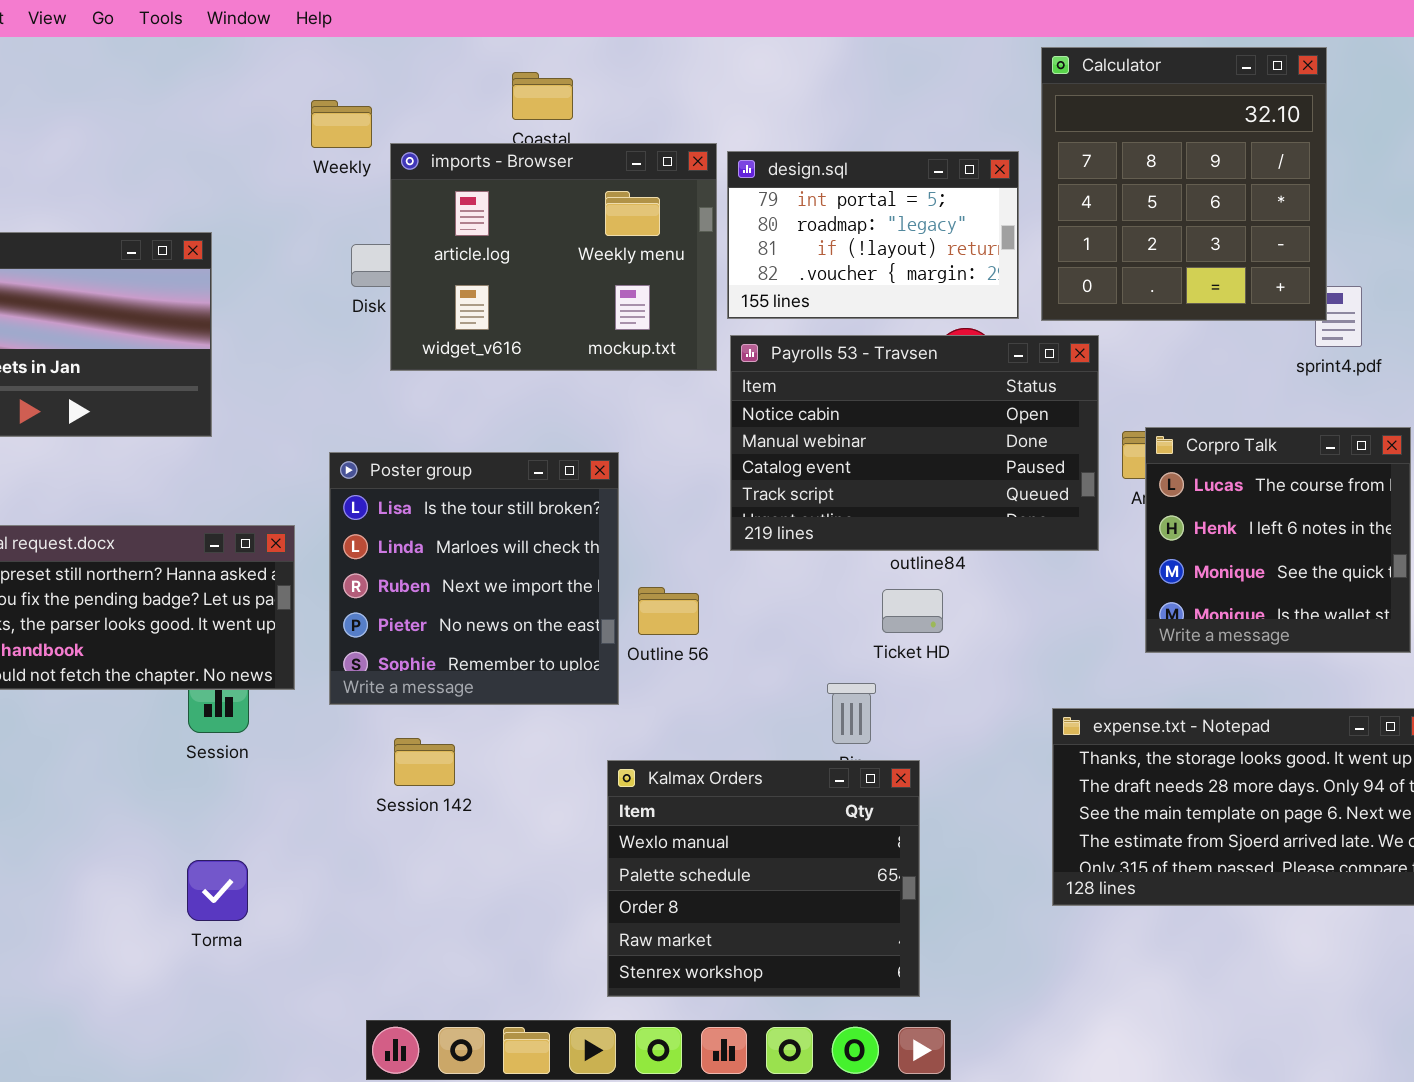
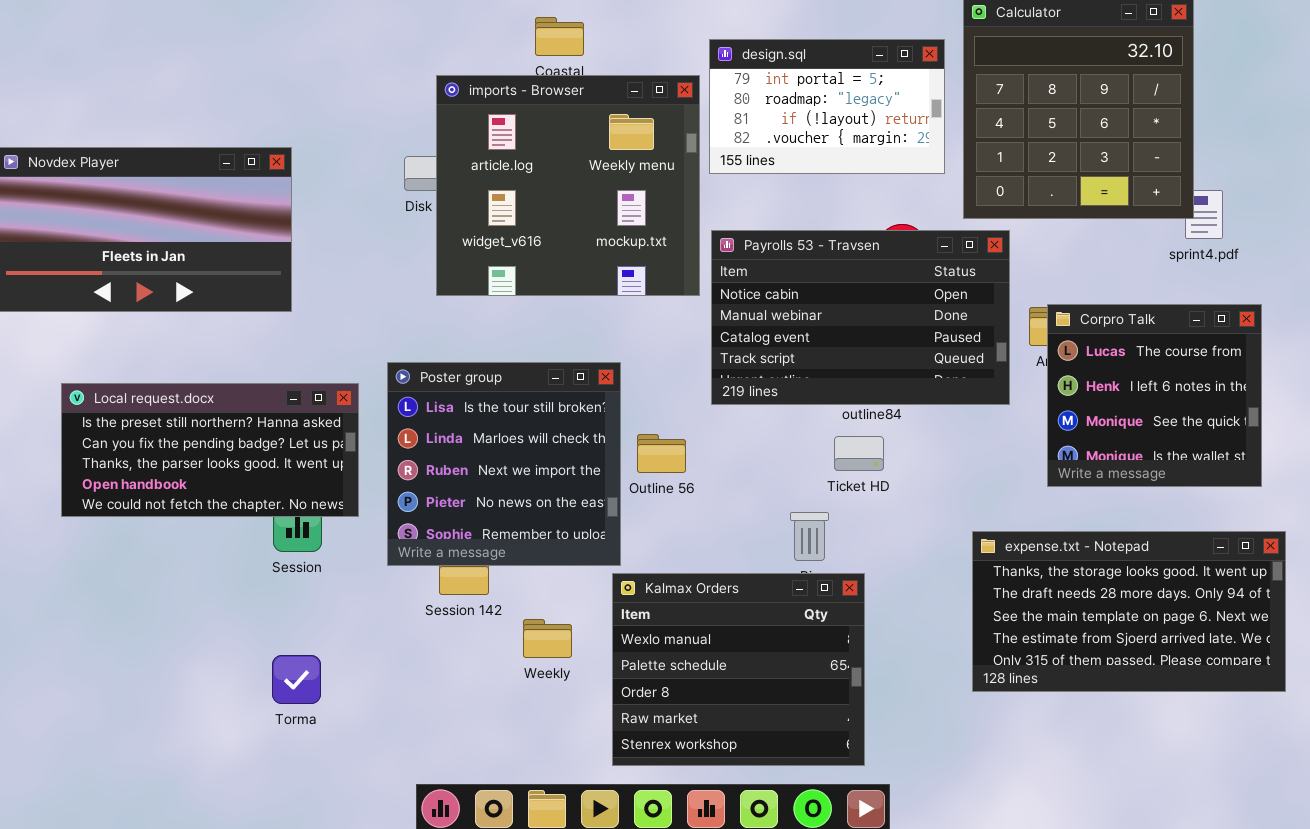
Weekly: [311,100,372,148] -> [523,619,572,658], moved
imports - Browser: [390,143,717,371] -> [436,75,700,296], resized
design.sql: [727,151,1019,319] -> [709,39,945,174], moved
Poster group: [329,452,619,705] -> [387,362,621,566], moved

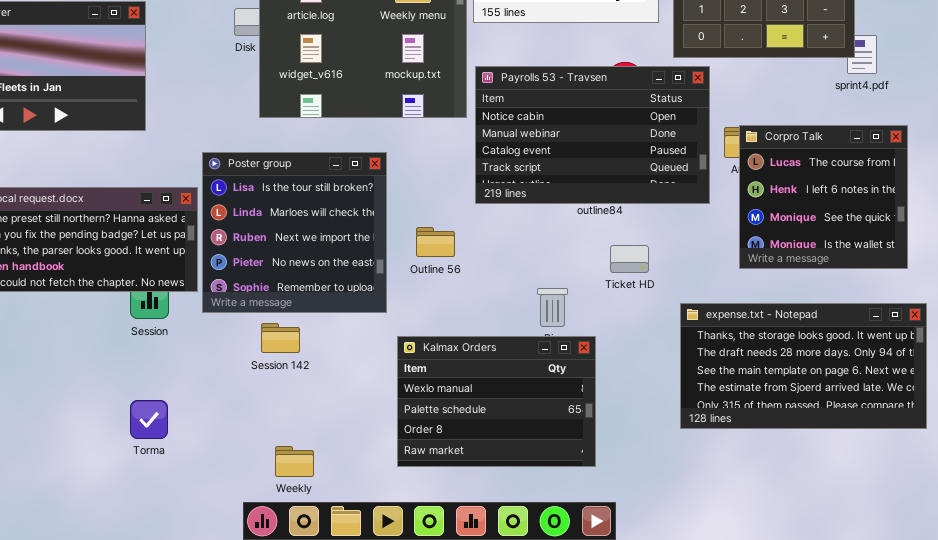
Poster group: [387,362,621,566] -> [202,152,387,313], moved
Ticket HD: [834,436,884,471] -> [610,245,649,273], moved
Kalmax Orders: [612,573,865,766] -> [397,336,596,467], resized
Weekly: [523,619,572,658] -> [275,446,314,477], moved

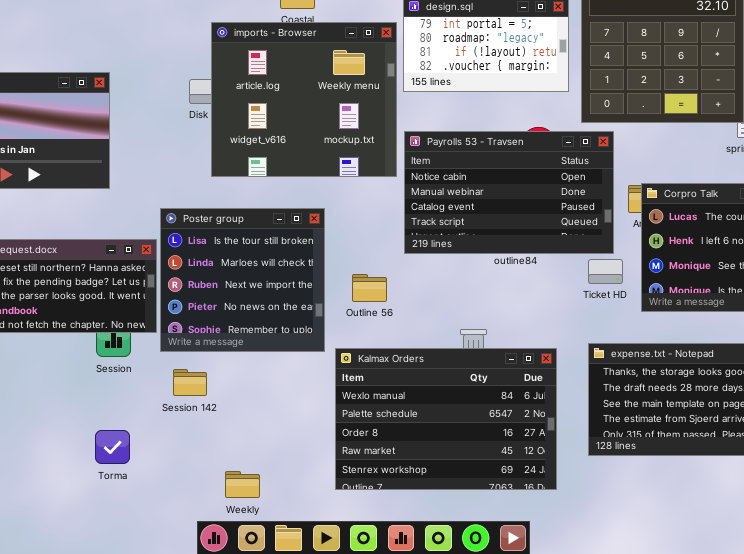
Ticket HD: [610,245,649,273] -> [588,259,623,284], moved
Session 142: [261,323,300,353] -> [173,369,207,396], moved
Kalmax Orders: [397,336,596,467] -> [335,348,557,490], resized

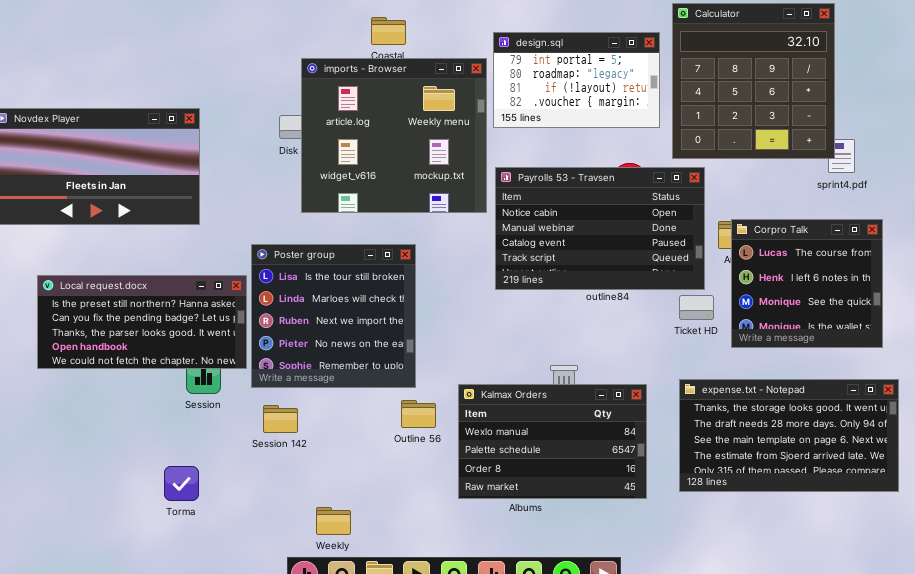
Outline 56: [352,274,387,302] -> [401,400,436,428], moved
Kalmax Orders: [335,348,557,490] -> [458,384,647,499], resized
Torma: [95,430,130,464] -> [164,466,199,501], moved

